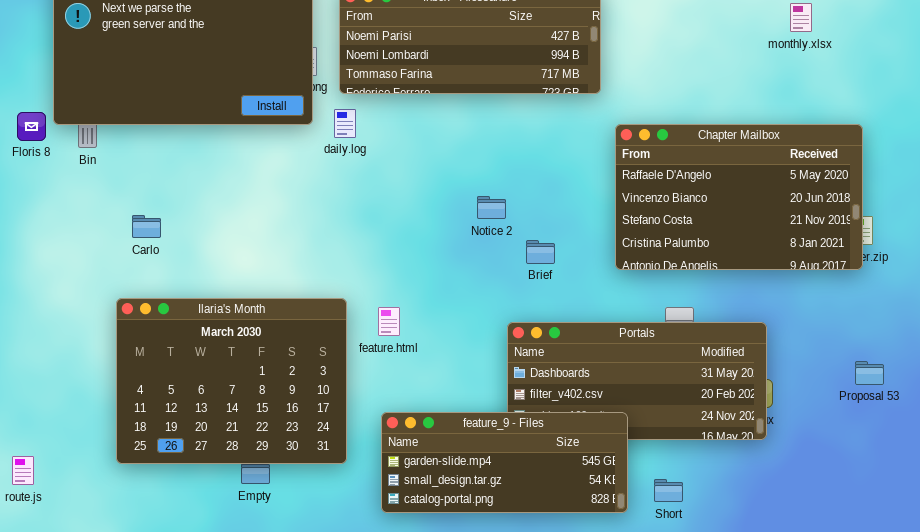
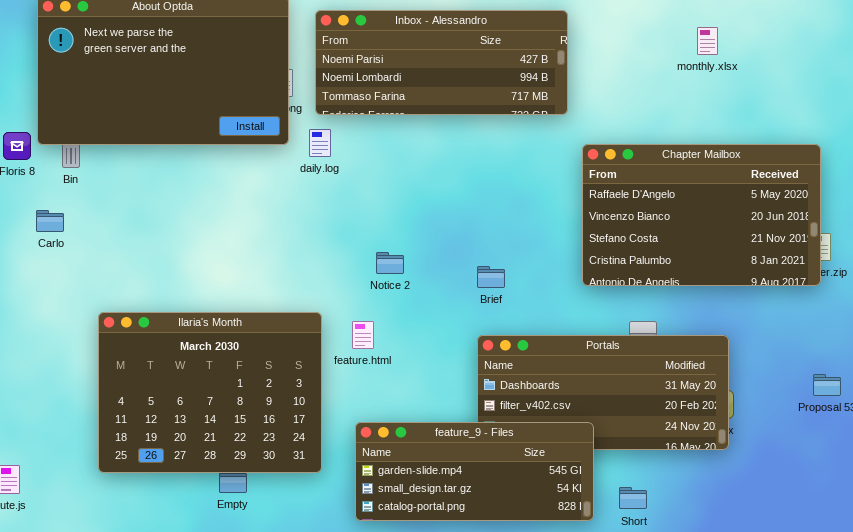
monthly.xlsx: [790,3,812,32] -> [697,27,718,55], moved
Notice 2: [477,196,506,219] -> [376,252,404,274], moved
Carlo: [132,215,161,238] -> [36,210,64,232], moved
Brief: [526,240,555,264] -> [477,266,505,288], moved

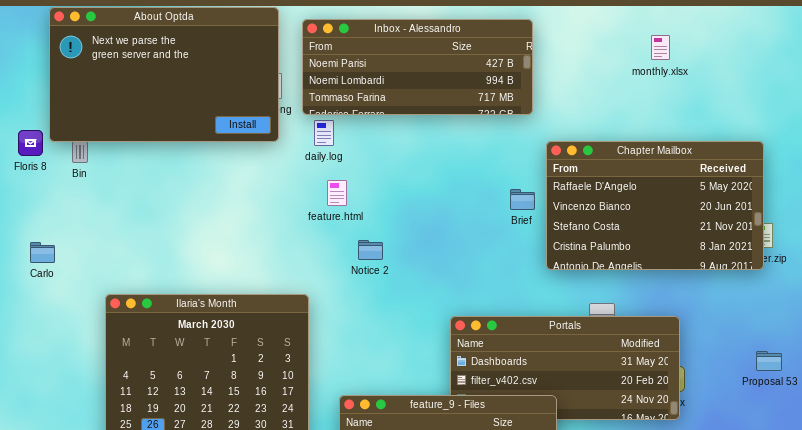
daily.log: [309,129,331,157] -> [314,120,334,146], moved
Carlo: [36,210,64,232] -> [30,242,55,263], moved
Brief: [477,266,505,288] -> [510,189,535,210], moved
feature.html: [352,321,374,349] -> [327,180,347,206], moved

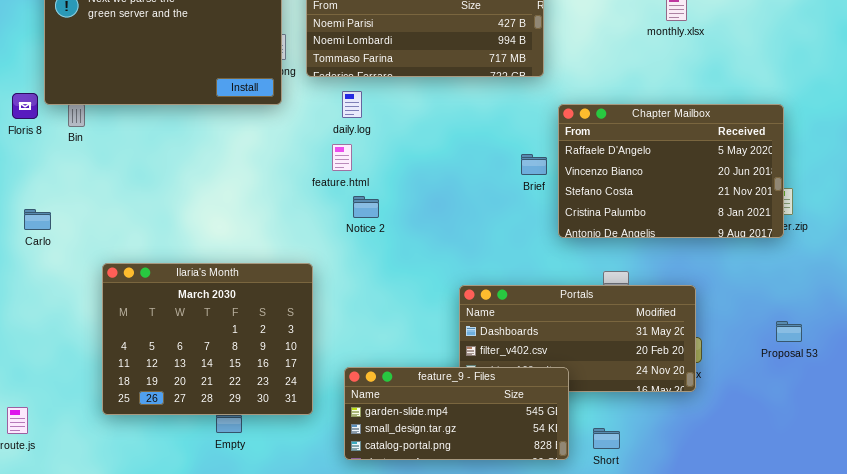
daily.log: [314,120,334,146] -> [342,91,362,118], moved
Notice 2: [358,240,383,260] -> [353,196,379,218], moved

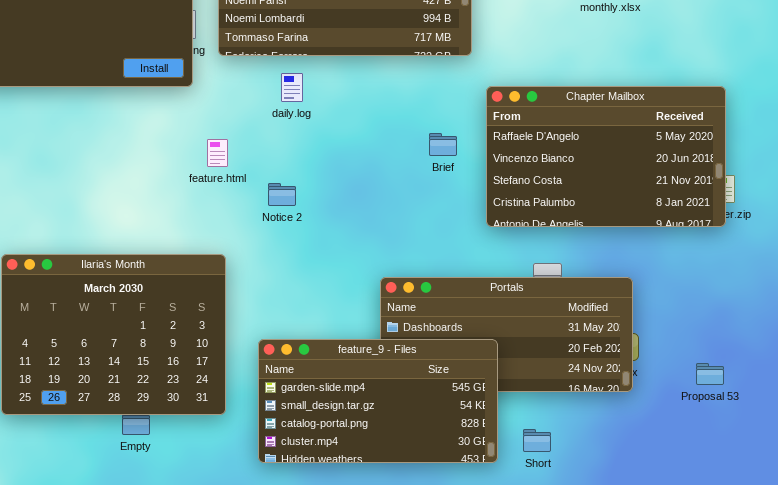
daily.log: [342,91,362,118] -> [281,73,303,102], moved
feature.html: [332,144,352,171] -> [207,139,228,167], moved
Brief: [521,154,547,175] -> [429,133,457,156], moved
Proposal 53: [776,321,802,342] -> [696,363,724,385], moved
feature_9 - Files: [344,367,569,460] -> [258,339,498,463], resized

